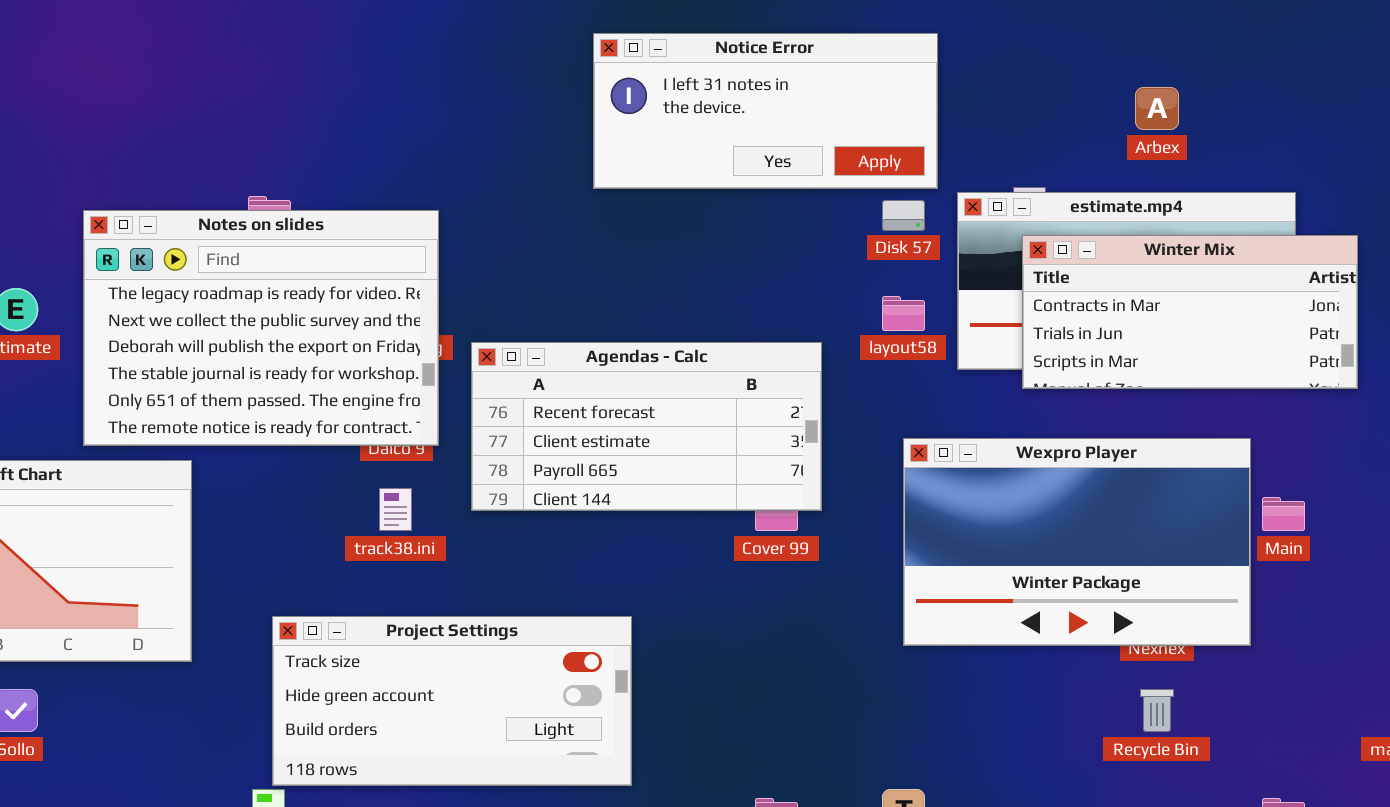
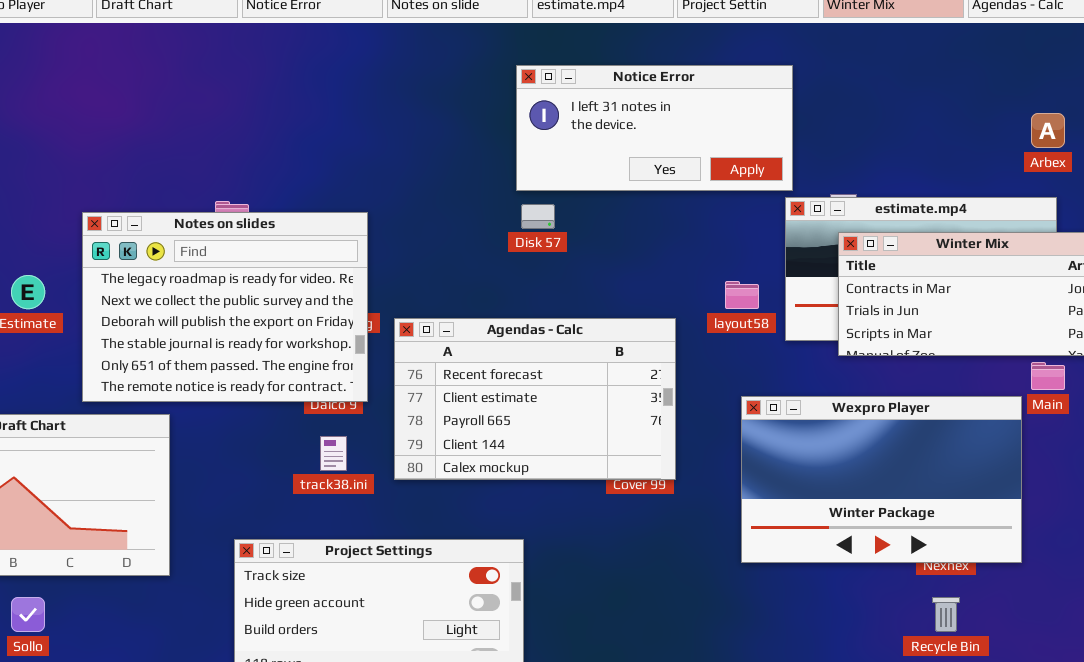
Notice Error: [593,33,938,189] -> [516,65,793,191], moved
Arbex: [1135,87,1179,130] -> [1031,113,1065,148], moved
Disk 57: [882,200,925,231] -> [521,204,555,229], moved
Agendas - Calc: [471,342,822,511] -> [394,318,676,480], resized
Main: [1262,497,1305,531] -> [1031,362,1065,390], moved

